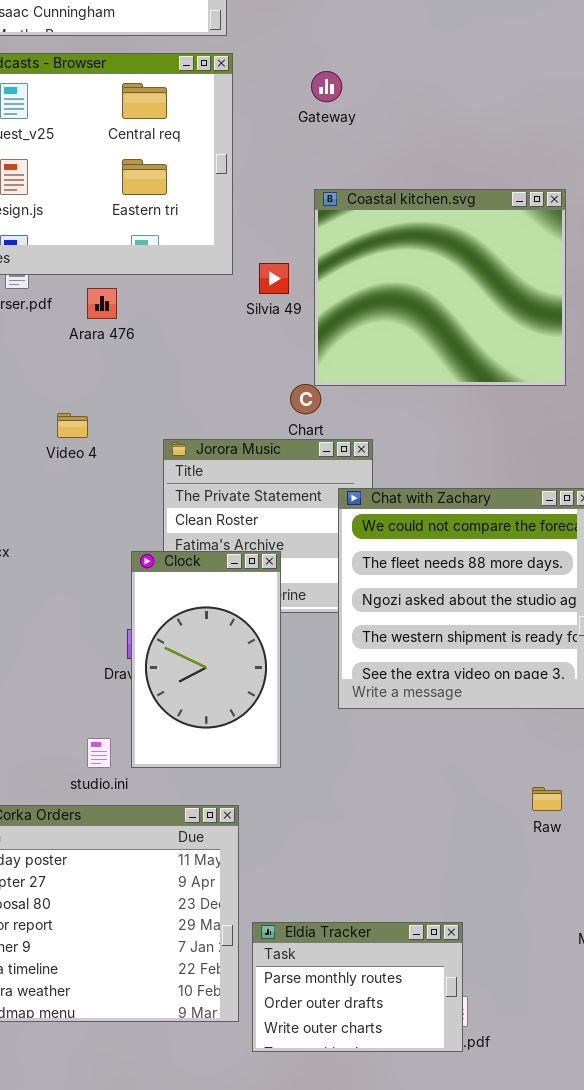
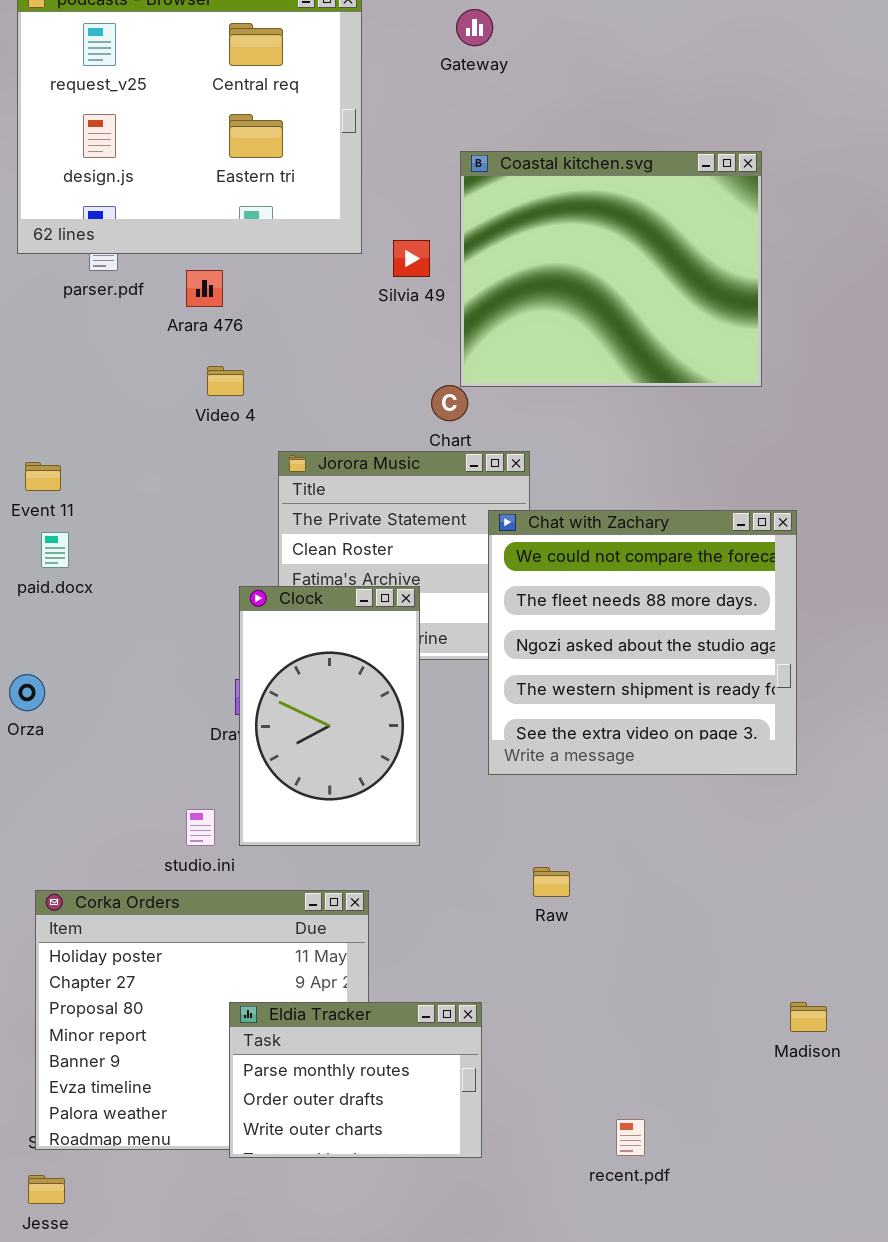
Video 4: [57,413,88,438] -> [207,366,244,396], moved
Raw: [532,787,562,811] -> [533,867,570,897], moved
Eldia Tracker: [252,922,463,1052] -> [229,1002,482,1158], moved

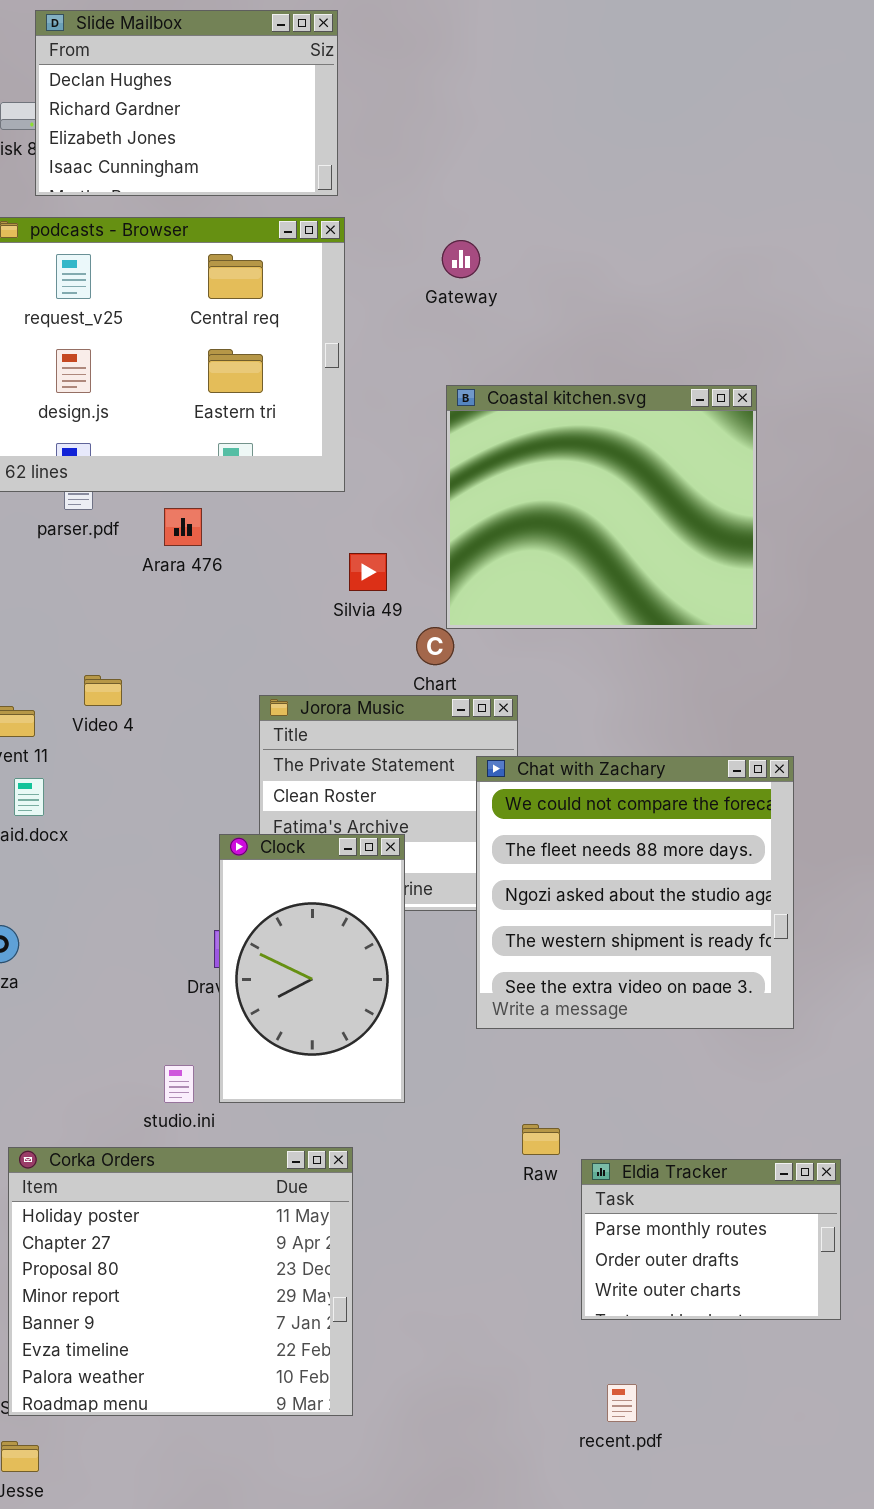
Silvia 49: [393,240,430,277] -> [349,553,387,591], moved
Video 4: [207,366,244,396] -> [84,675,122,706], moved
Eldia Tracker: [229,1002,482,1158] -> [581,1159,841,1320], moved

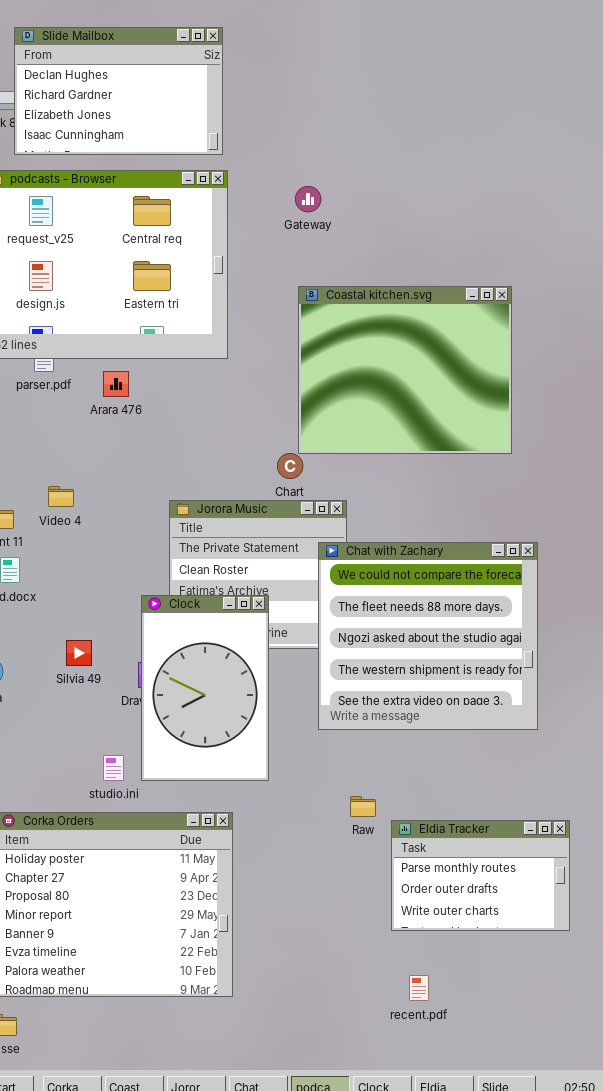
Silvia 49: [349,553,387,591] -> [66,640,92,666], moved

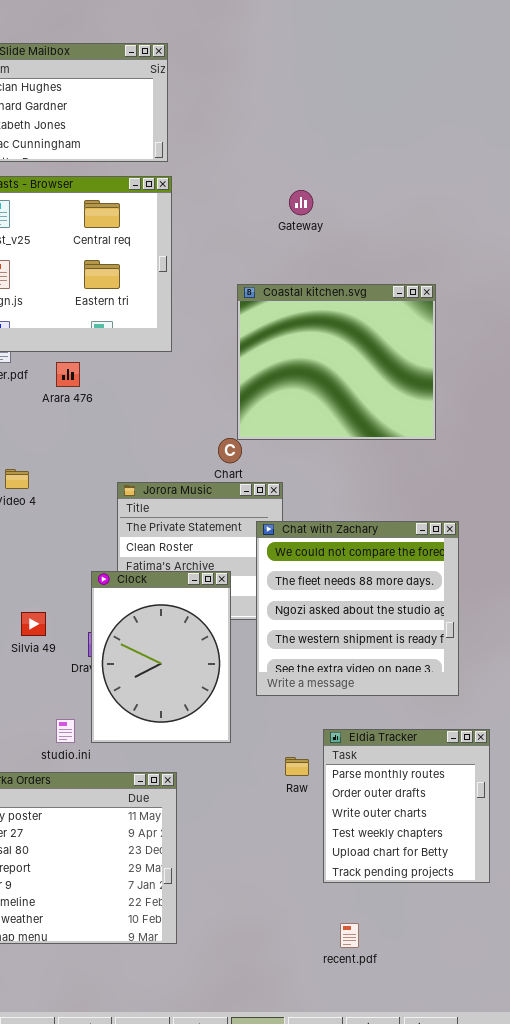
Gateway: [295,186,321,212] -> [289,190,313,215], moved
Clock: [141,595,269,781] -> [91,571,231,743], resized
Eldia Tracker: [391,820,570,931] -> [323,729,490,883], resized

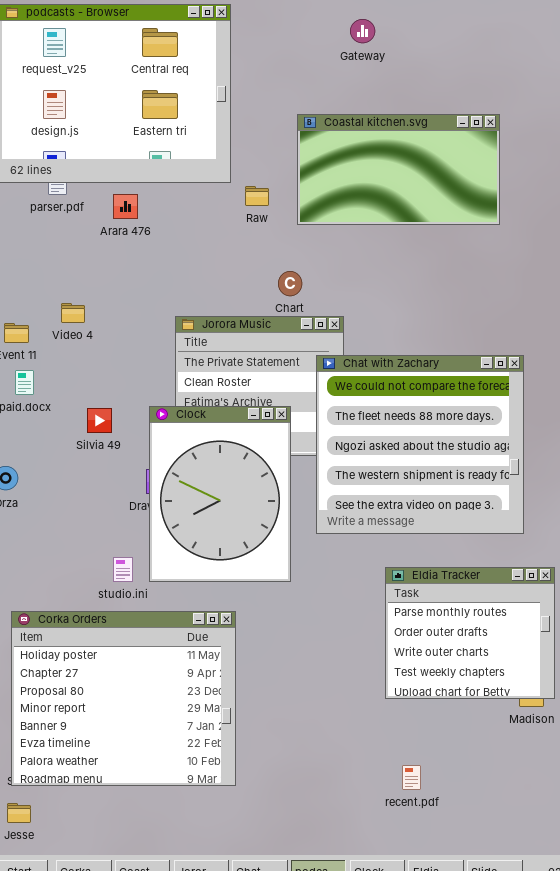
Coastal kitchen.svg: [237,284,436,440] -> [297,114,500,225], resized
Silvia 49: [21,612,46,636] -> [87,408,112,433], moved
Eldia Tracker: [323,729,490,883] -> [385,567,555,699], resized
Raw: [285,757,309,776] -> [245,186,269,206], moved

